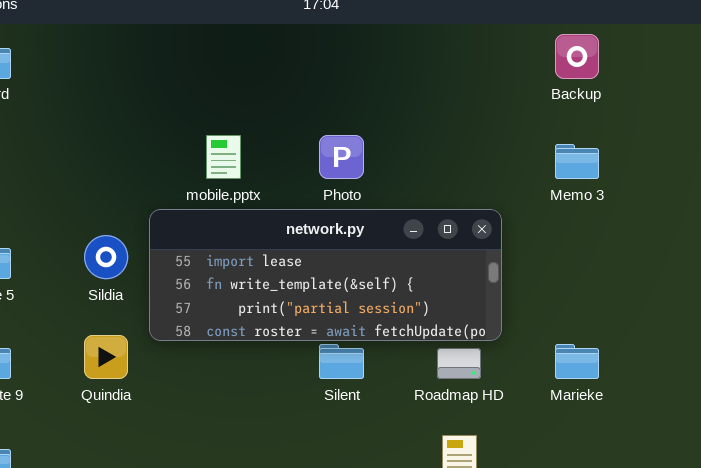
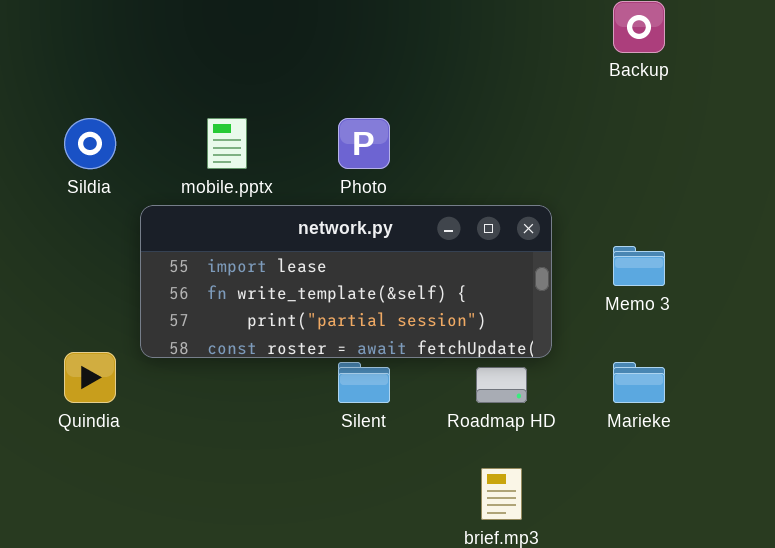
Memo 3: [555,144,599,179] -> [613,246,665,286], moved
Sildia: [84,235,128,279] -> [64,118,116,169], moved

